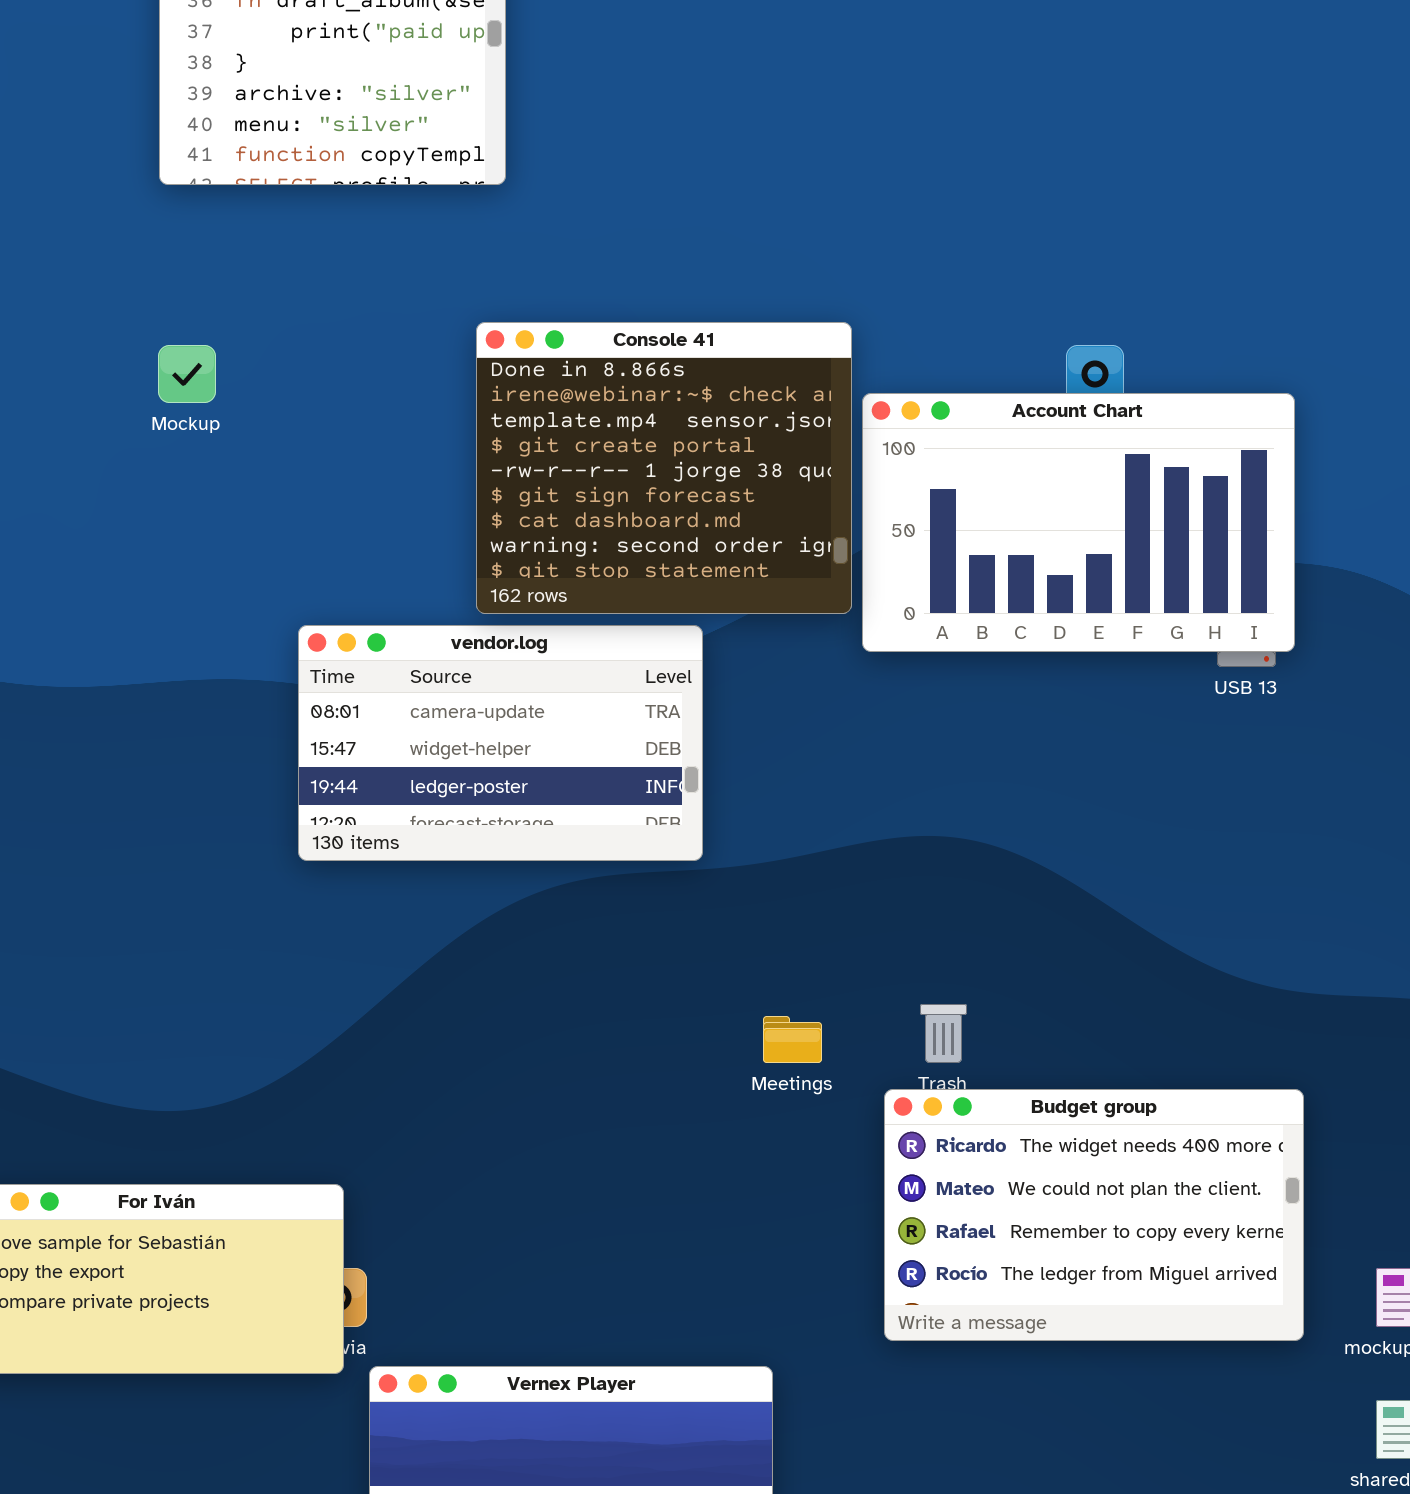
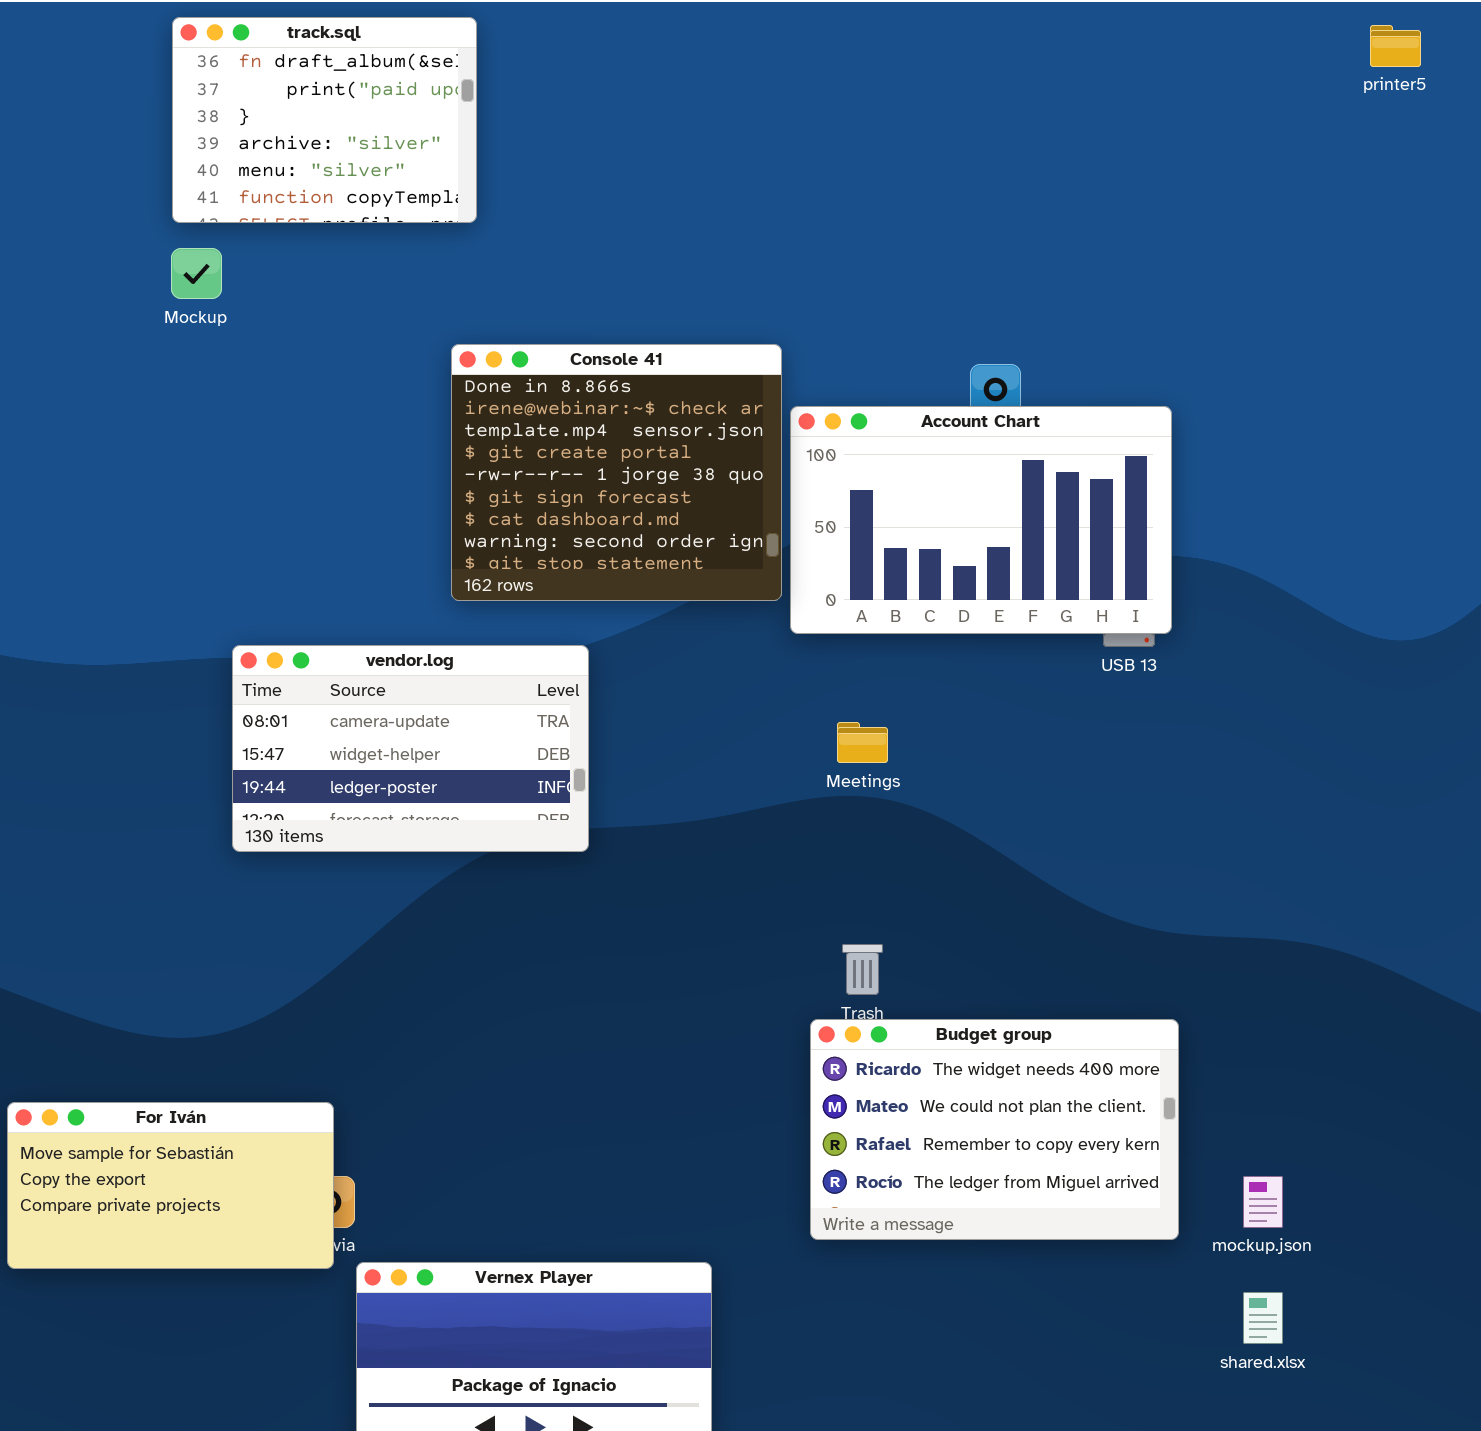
Mockup: [158,345,216,403] -> [171,248,222,299], moved
vendor.log: [298,625,703,861] -> [232,645,589,852], moved
Meetings: [763,1016,822,1063] -> [837,722,888,763], moved

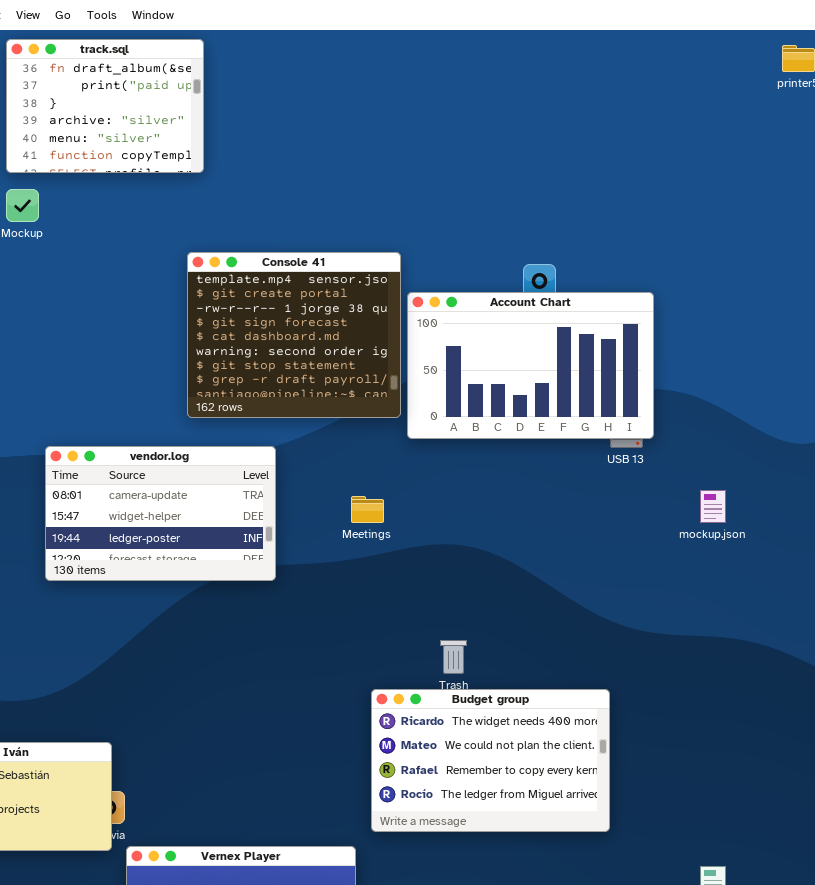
Console 41: [451,344,782,601] -> [187,252,401,418], scrolled down 2 rows
Meetings: [837,722,888,763] -> [351,496,384,523], moved
Budget group: [810,1019,1179,1240] -> [371,689,610,832], moved
mockup.json: [1243,1176,1283,1228] -> [700,490,726,523], moved

